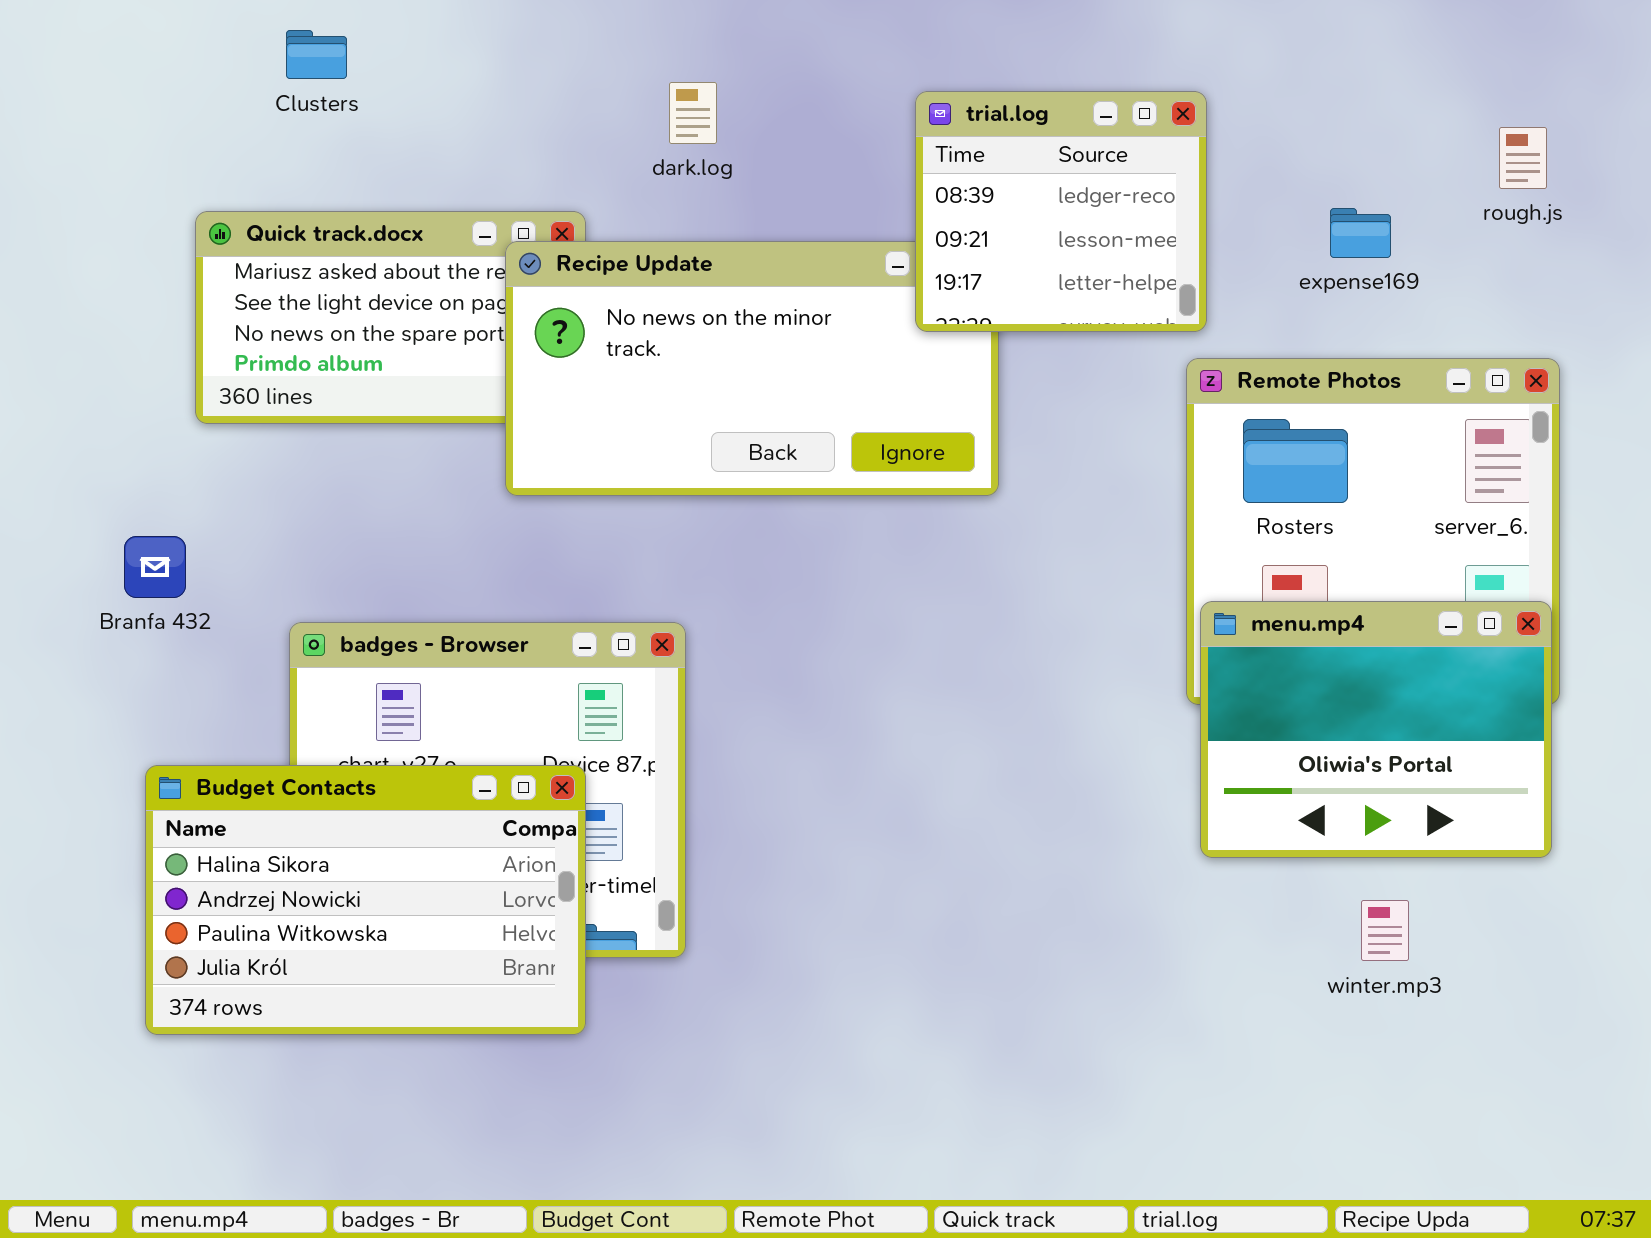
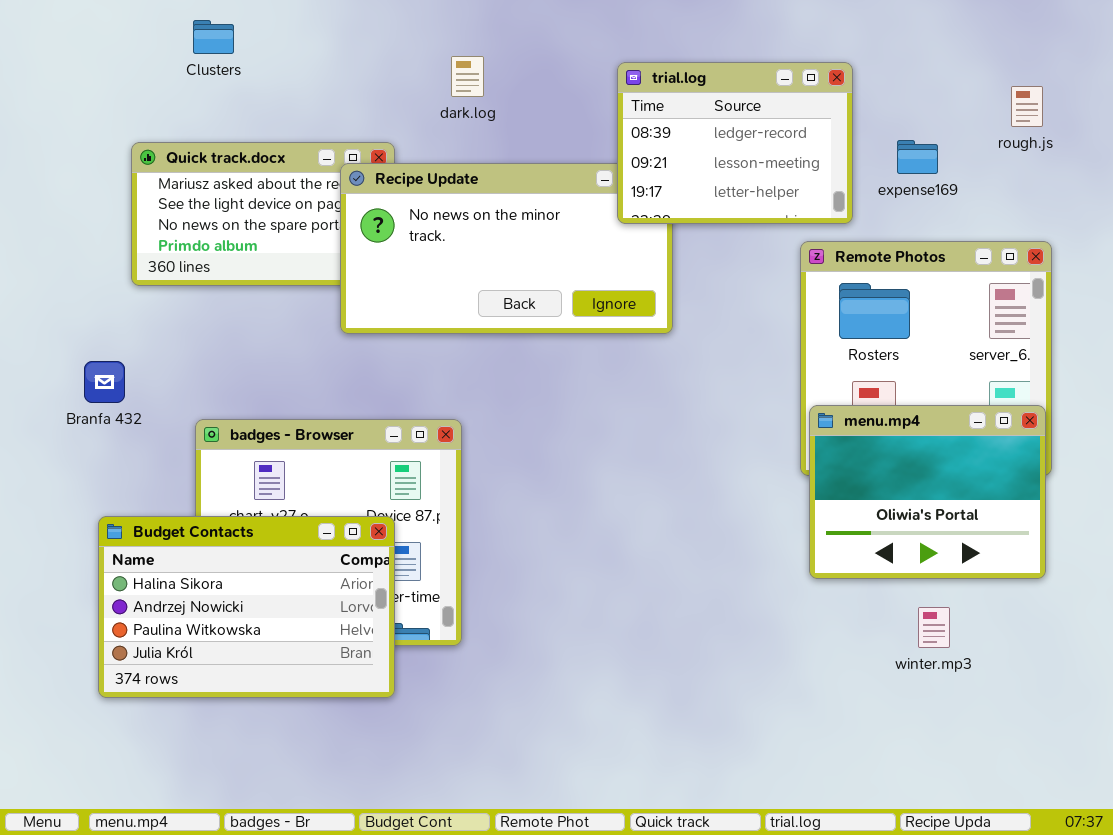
trial.log: [915,91,1207,332] -> [617,62,853,224], resized

